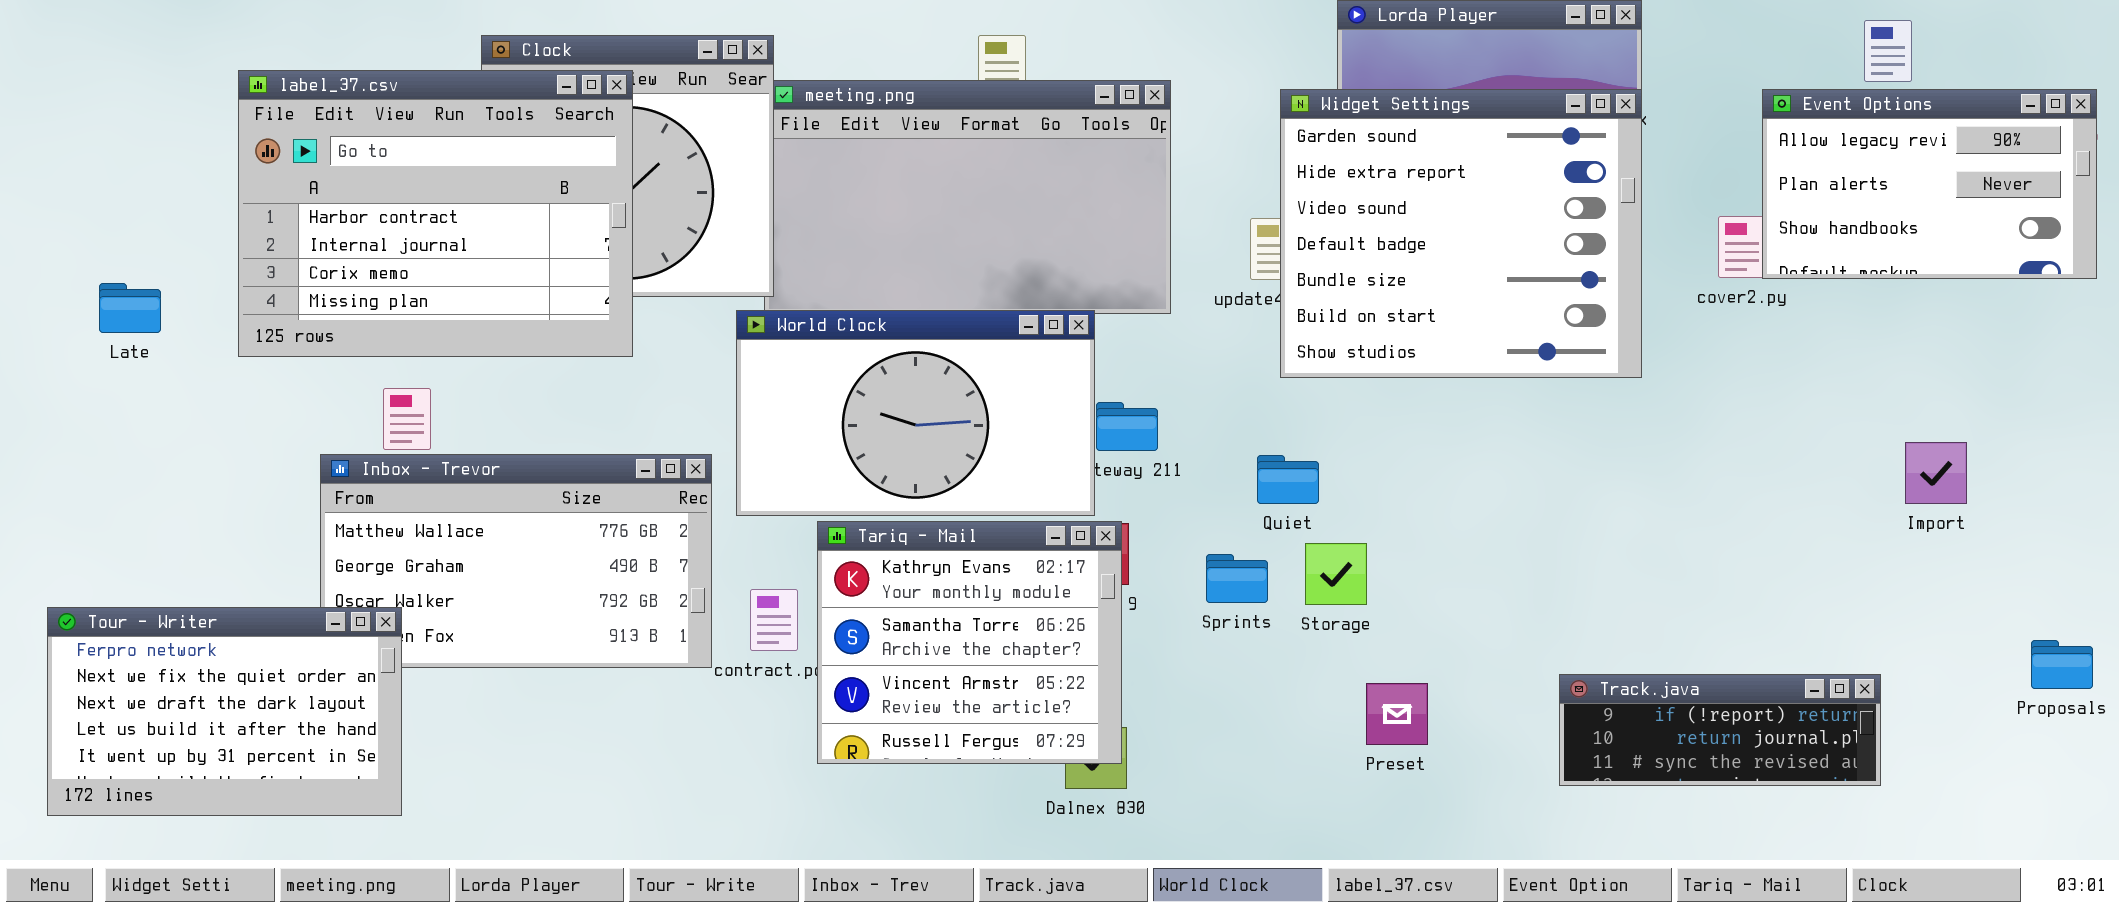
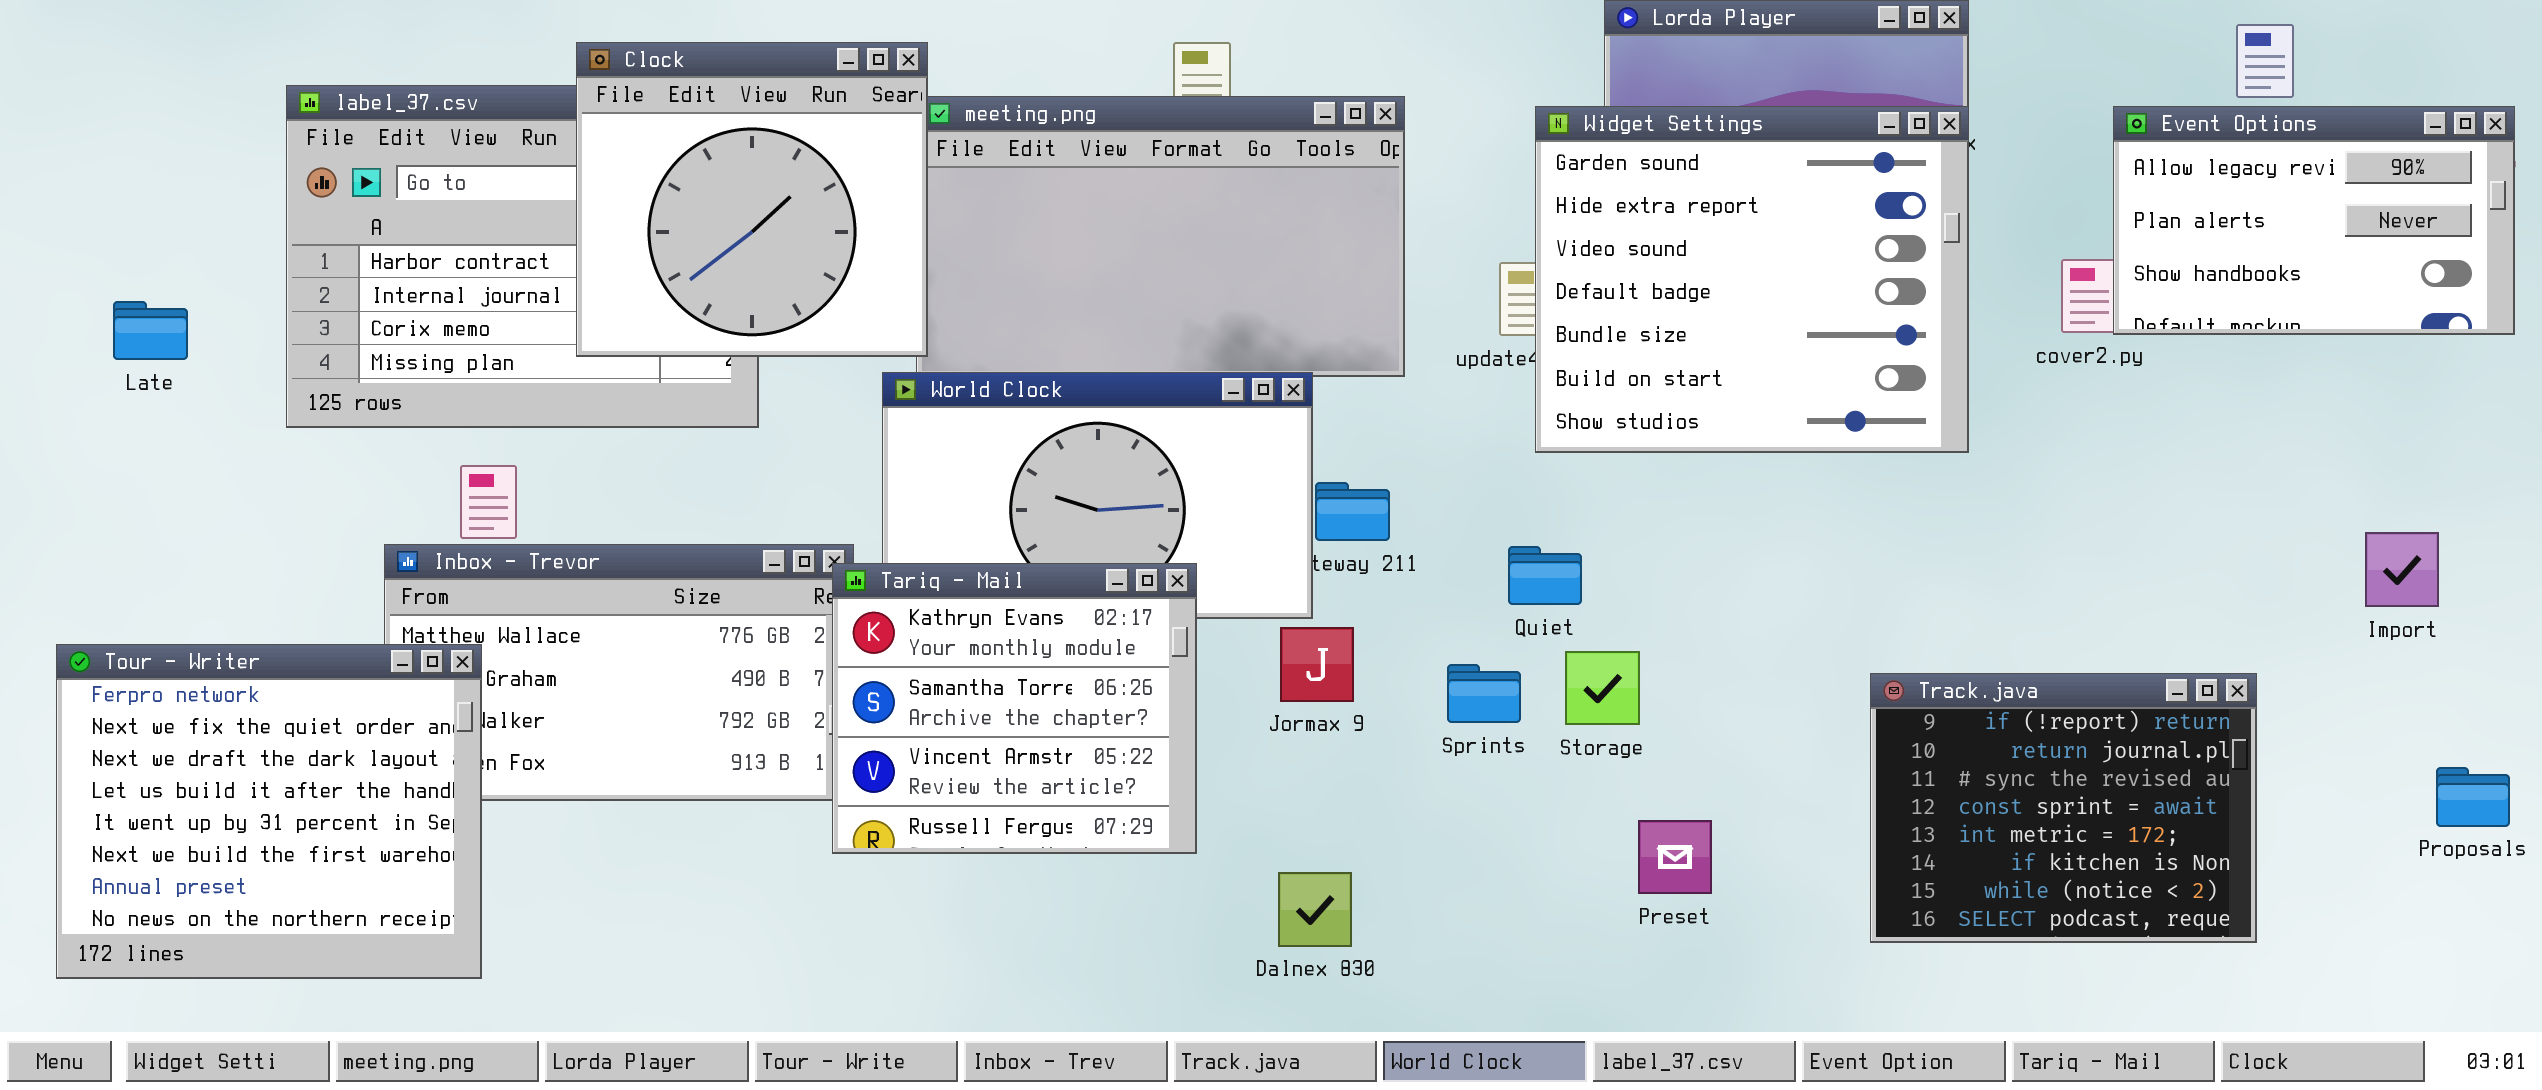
Clock: [481,35,774,297] -> [576,42,928,357], raised
Late: [99,283,161,333] -> [113,301,188,360], moved
Import: [1905,442,1967,504] -> [2365,532,2439,607], moved
Tariq - Mail: [817,521,1122,764] -> [832,563,1197,854], moved
Tour - Writer: [47,607,402,816] -> [56,644,482,979], resized
Track.java: [1559,674,1881,786] -> [1870,673,2257,943], resized

